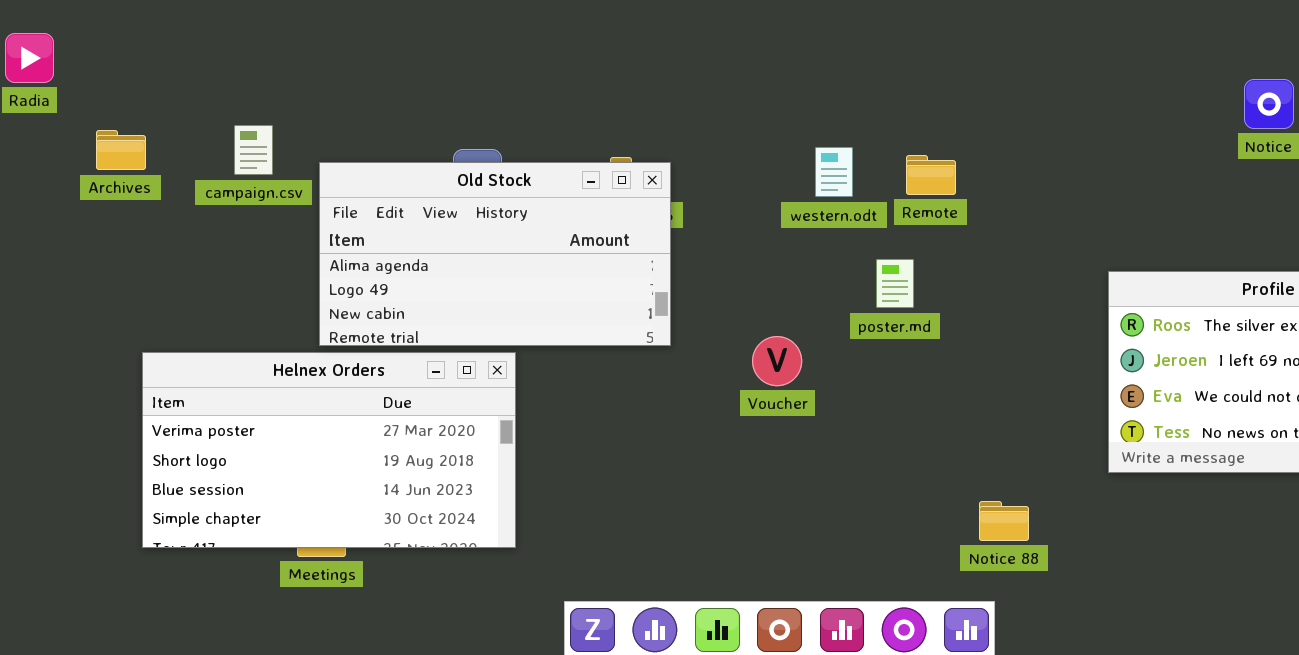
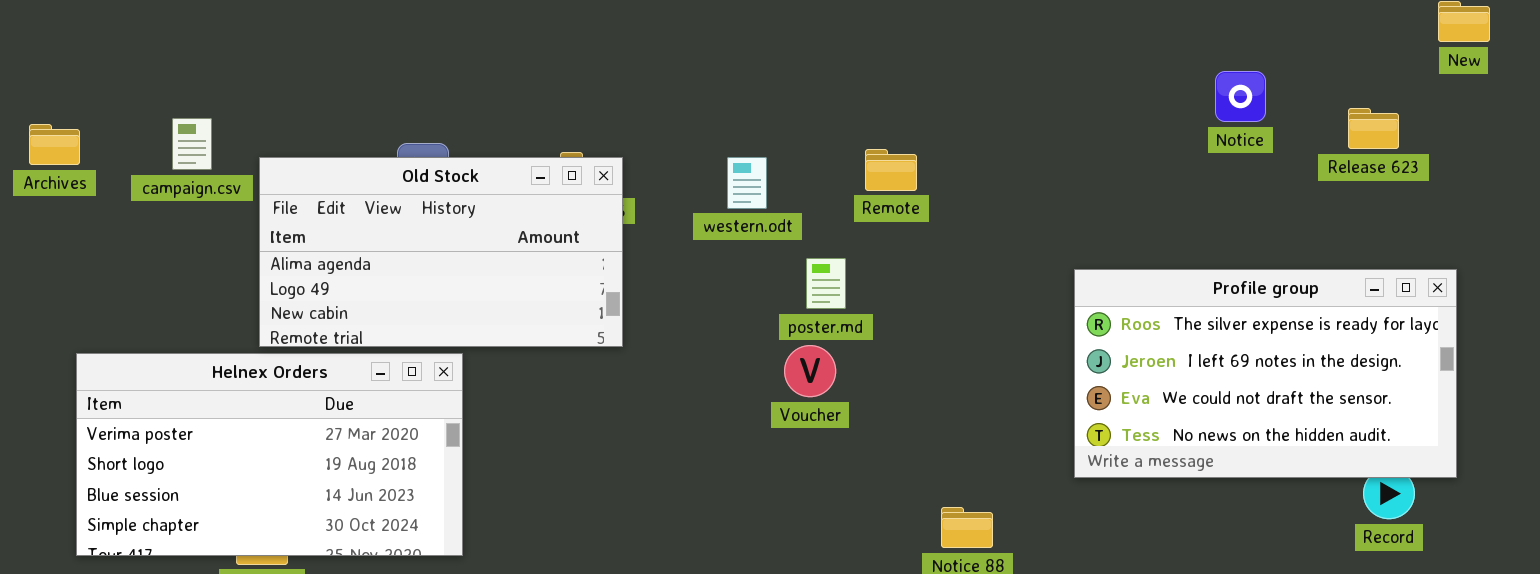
western.odt: [815,147,853,197] -> [727,157,767,209], moved
poster.md: [876,259,914,308] -> [806,258,846,309], moved
Voucher: [752,336,802,386] -> [784,345,836,397], moved

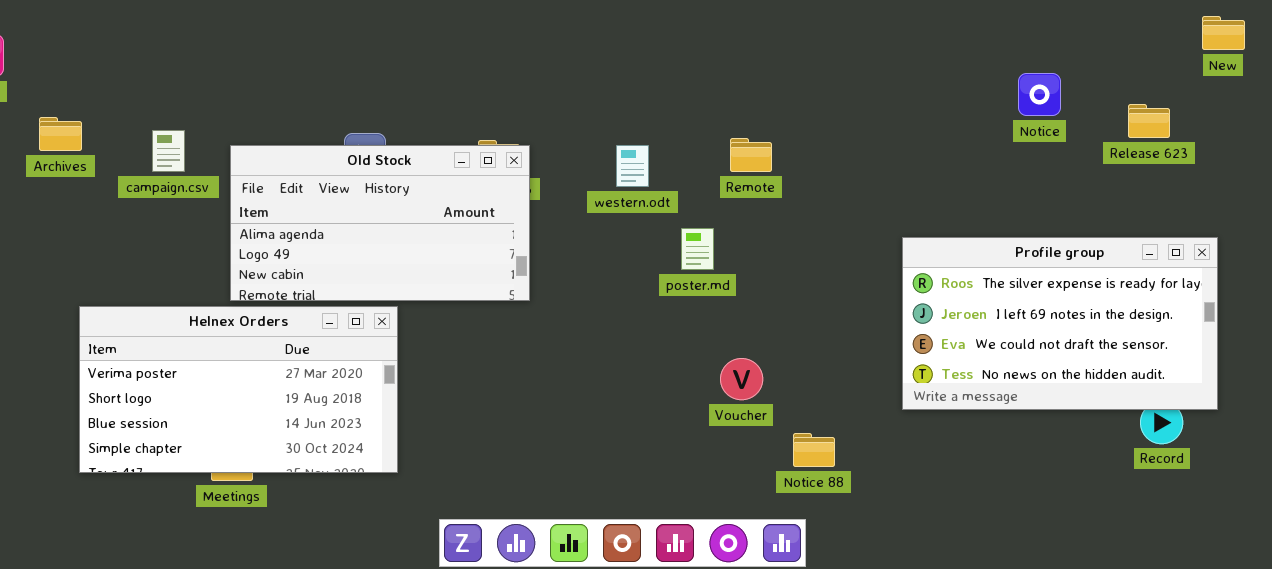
campaign.csv: [172,118,212,170] -> [152,130,185,172], moved
Voucher: [784,345,836,397] -> [720,358,763,400], moved

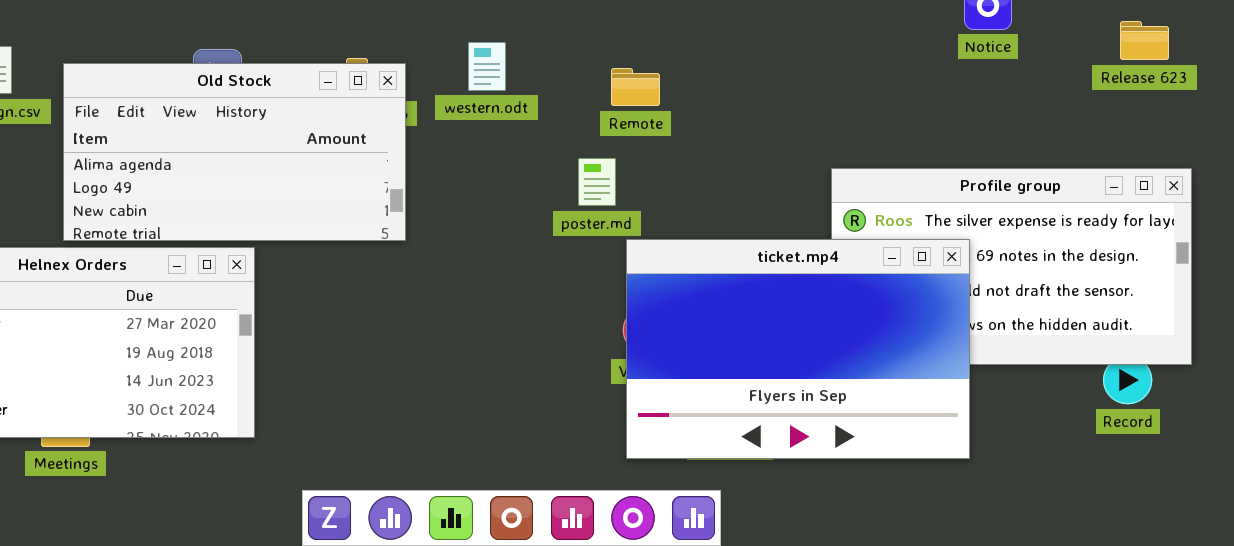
Release 623: [1128,104,1170,138] -> [1120,21,1169,60], moved
Remote: [730,138,772,172] -> [611,68,660,106], moved
western.odt: [616,145,649,187] -> [468,42,506,91], moved
ticket.mp4: none -> [626,239,970,459], opened

